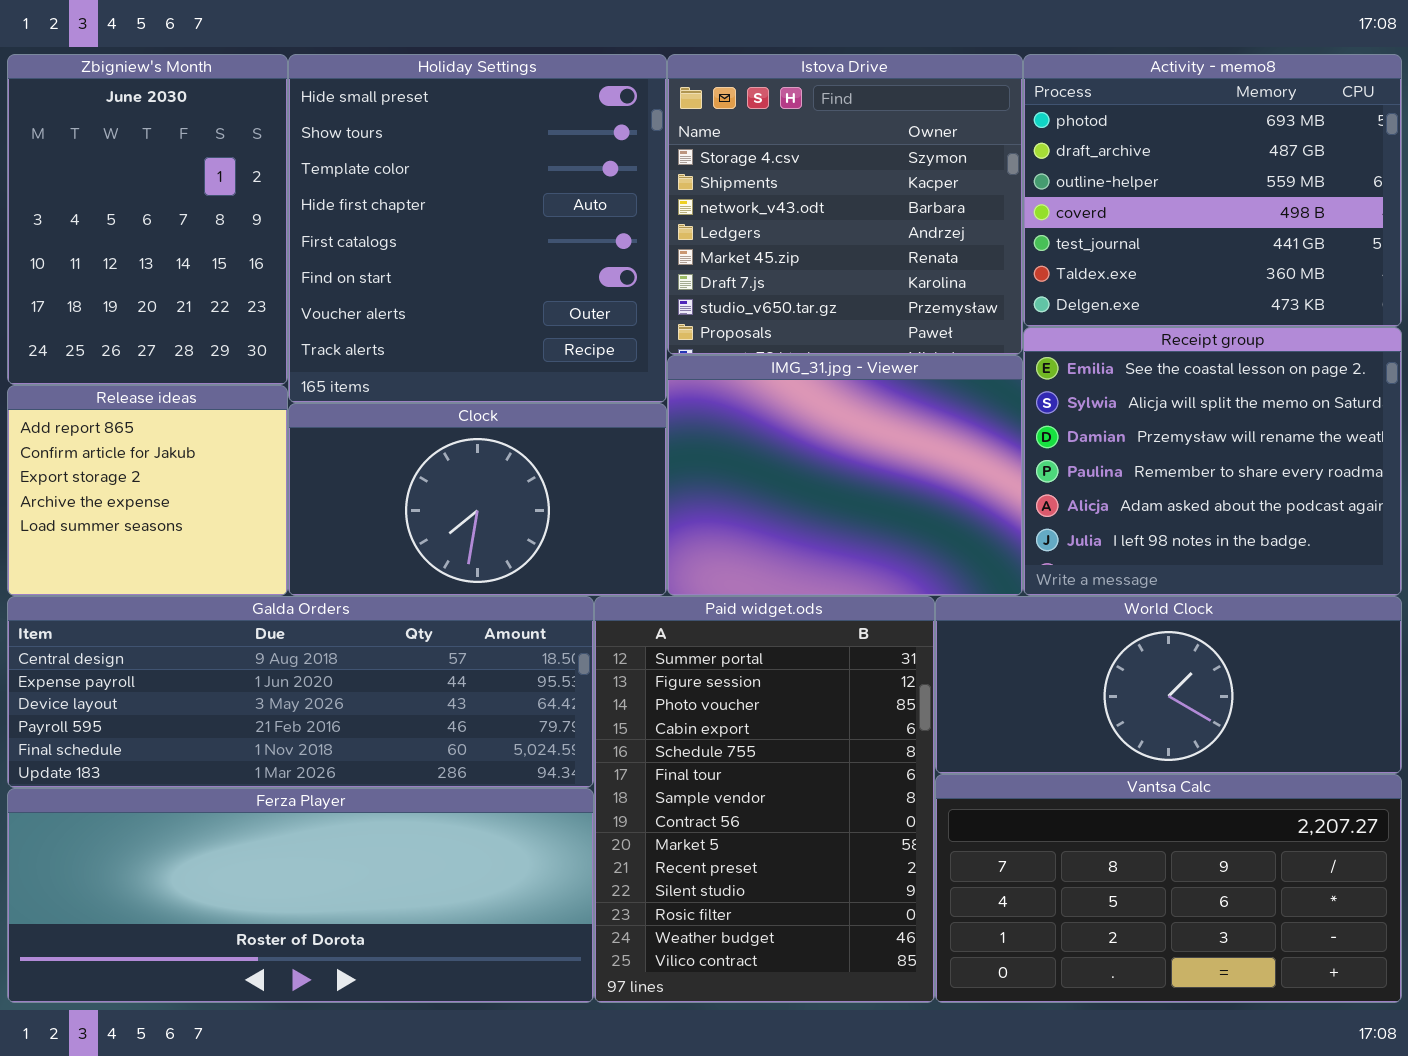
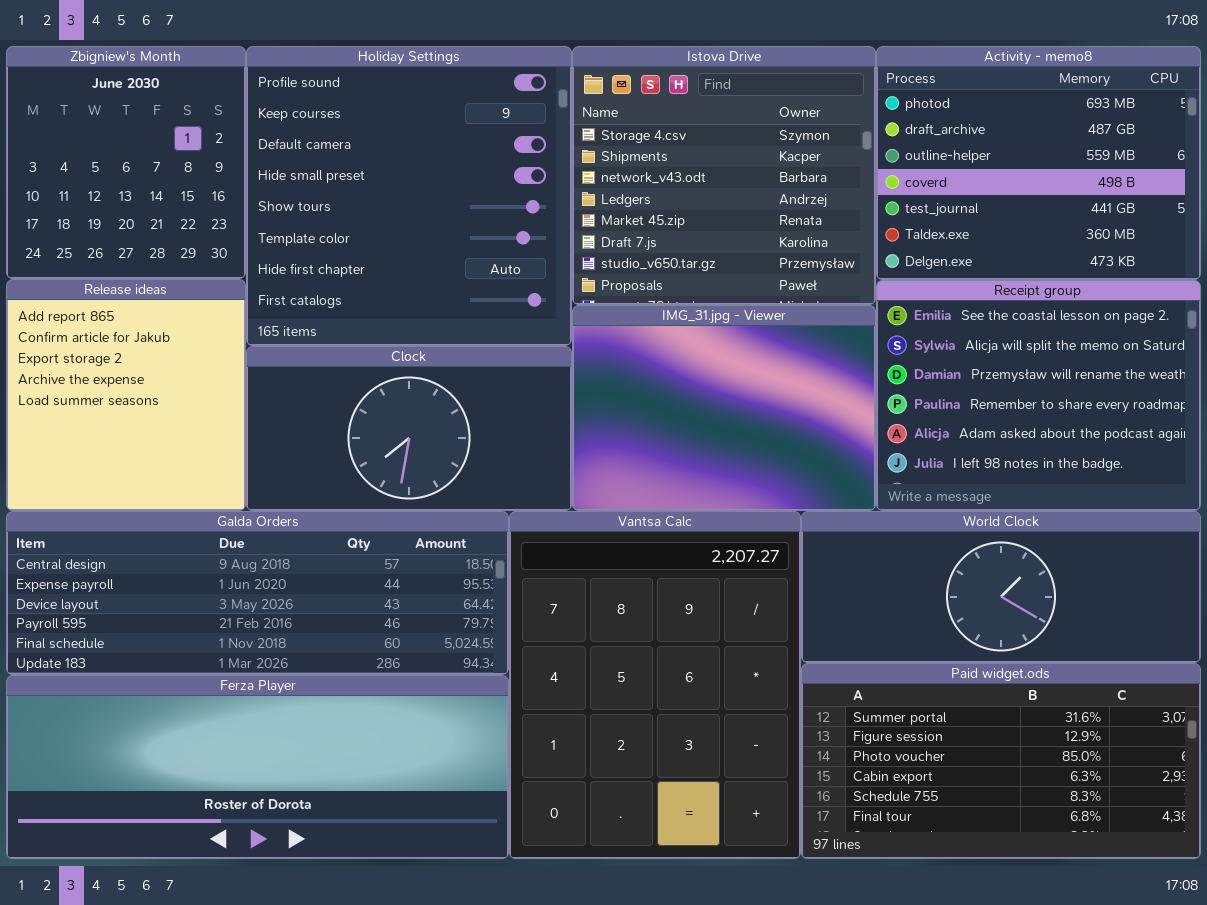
Zbigniew's Month: [7,54,288,385] -> [6,46,246,279], resized
Holiday Settings: [288,54,667,403] -> [246,46,572,346], scrolled up 3 rows
Release ideas: [7,385,288,596] -> [6,279,246,511], resized
Paid widget.ods: [594,596,935,1003] -> [801,663,1201,859], moved, resized
Vantsa Calc: [935,774,1402,1003] -> [509,511,801,859], moved, resized

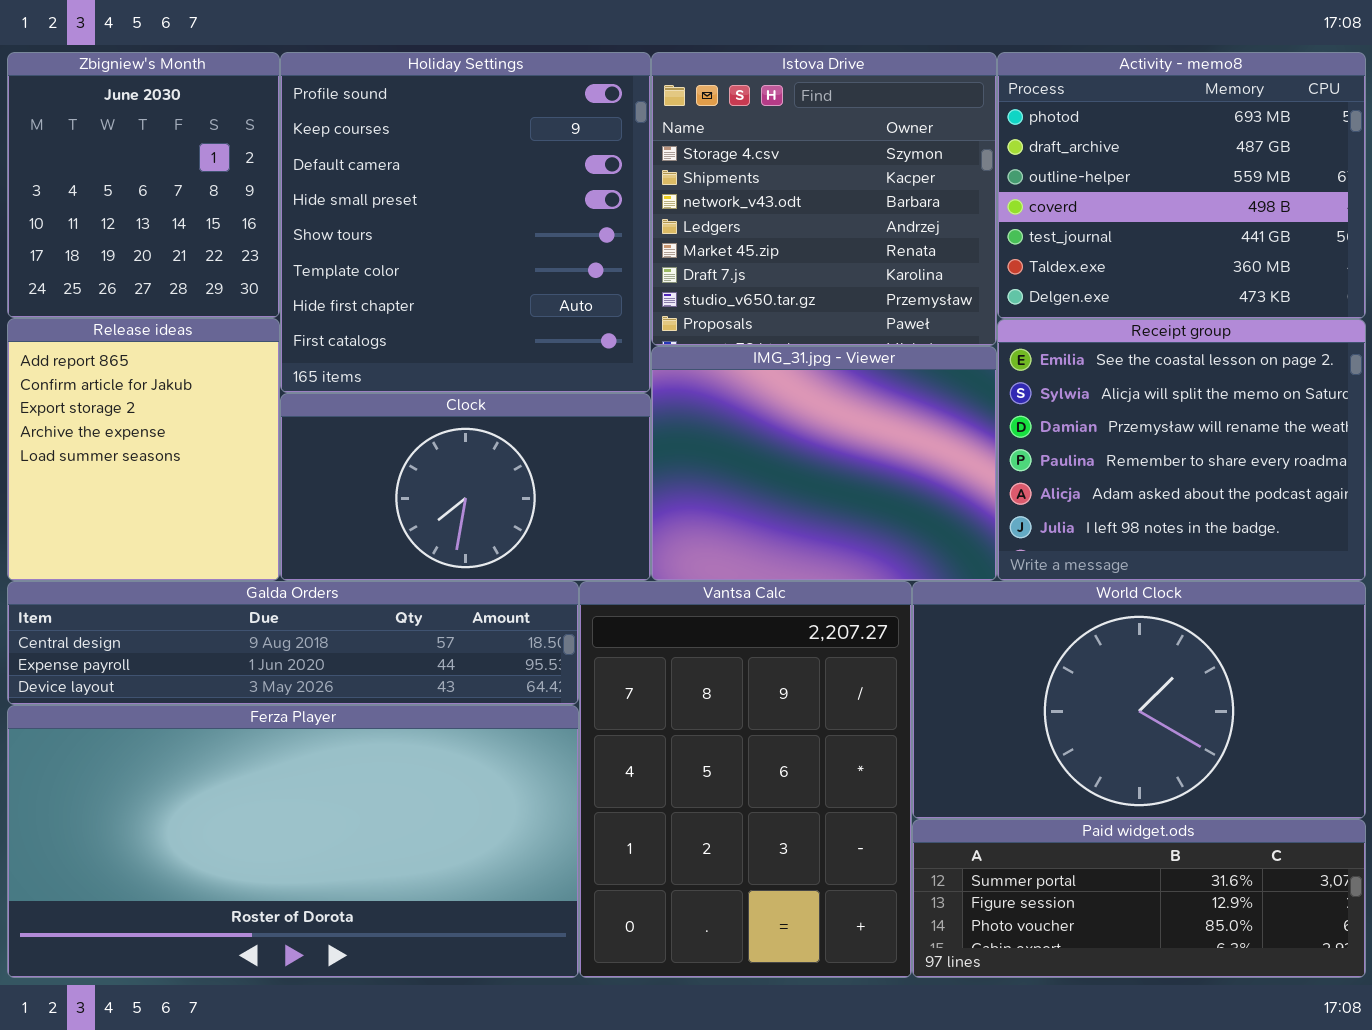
Galda Orders: [6,511,509,675] -> [7,581,579,705], resized
World Clock: [801,511,1201,663] -> [912,581,1366,819], resized
Paid widget.ods: [801,663,1201,859] -> [912,819,1366,978], resized
Ferza Player: [6,675,509,859] -> [7,705,579,978], resized

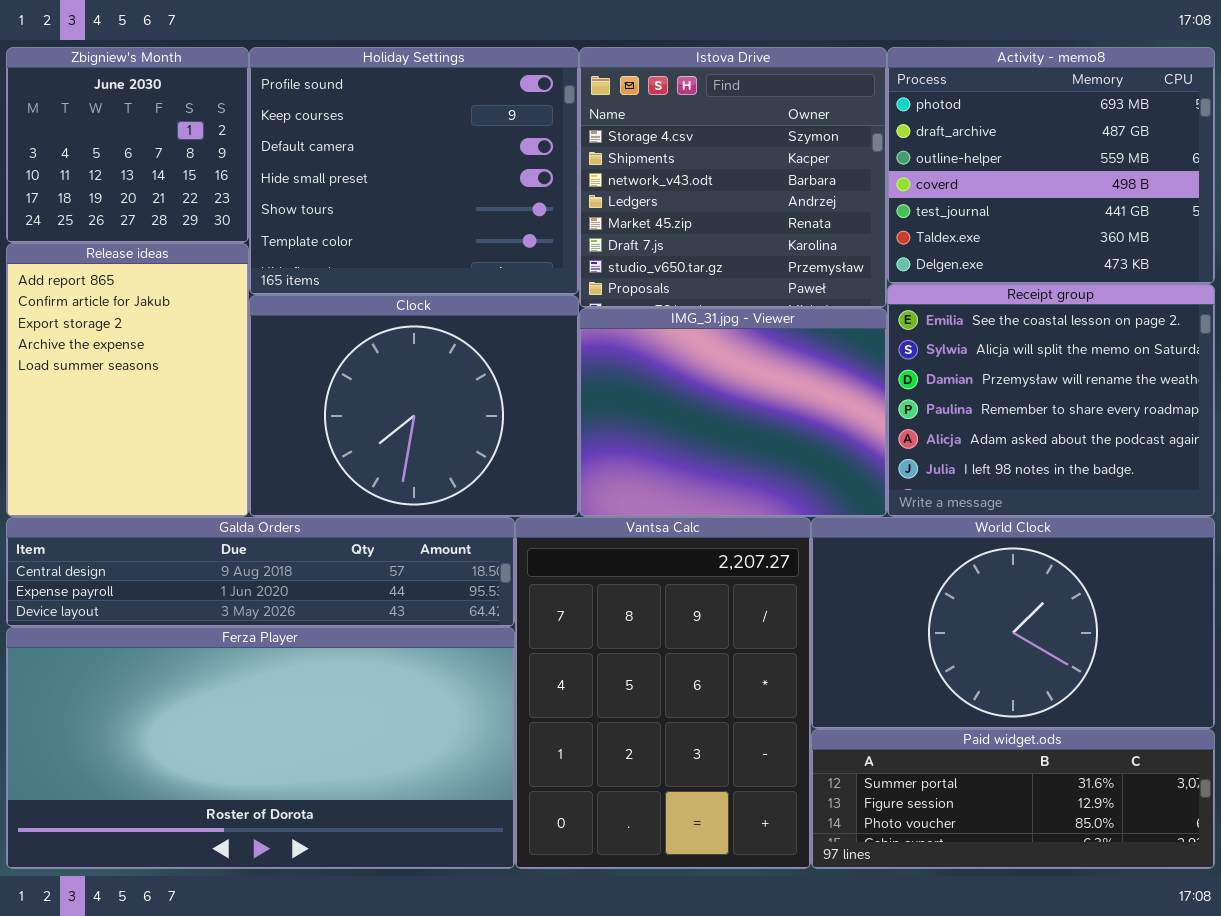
Zbigniew's Month: [7,52,280,318] -> [6,47,249,243], resized
Holiday Settings: [280,52,651,393] -> [249,47,579,295], resized
Release ideas: [7,318,280,581] -> [6,243,249,517], resized
Clock: [280,393,651,581] -> [249,295,579,517], resized

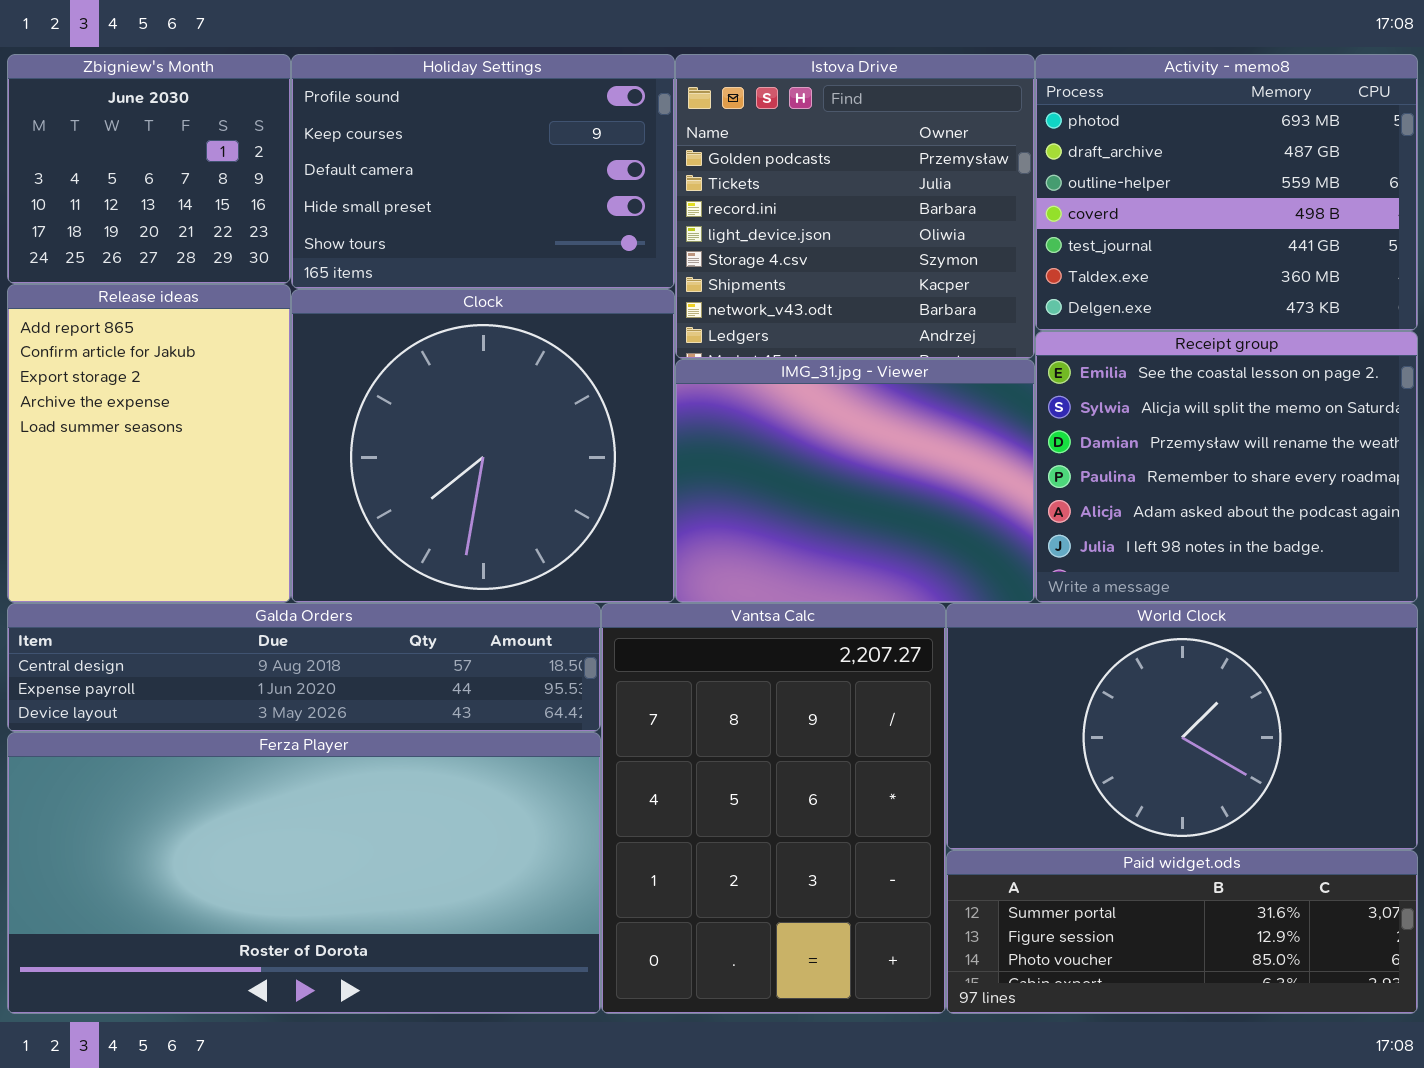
Holiday Settings: [249,47,579,295] -> [291,54,675,289], resized
Istova Drive: [579,47,887,308] -> [675,54,1035,359], scrolled up 4 rows
Clock: [249,295,579,517] -> [291,289,675,603], resized

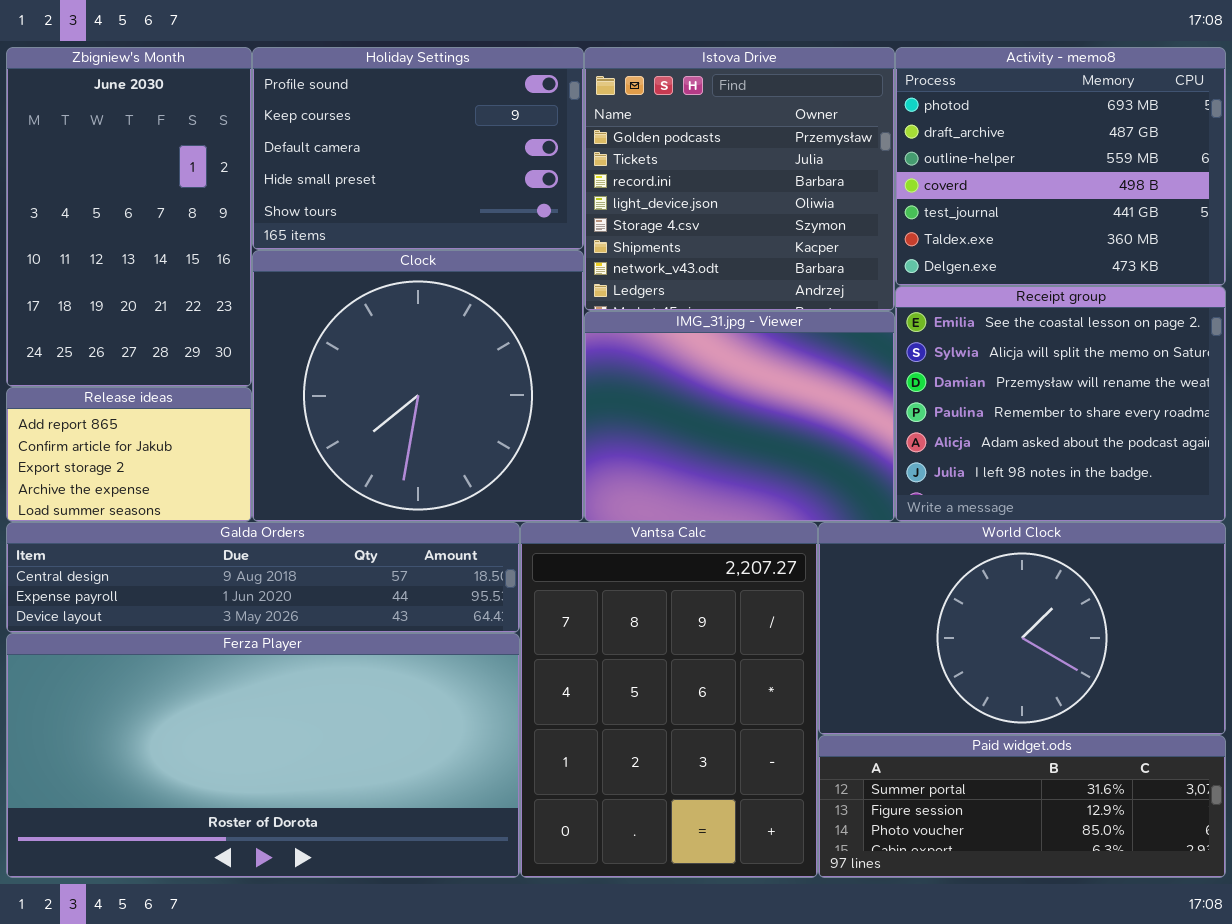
Zbigniew's Month: [7,54,291,284] -> [6,47,252,387], resized
Release ideas: [7,284,291,603] -> [6,387,252,522], resized

